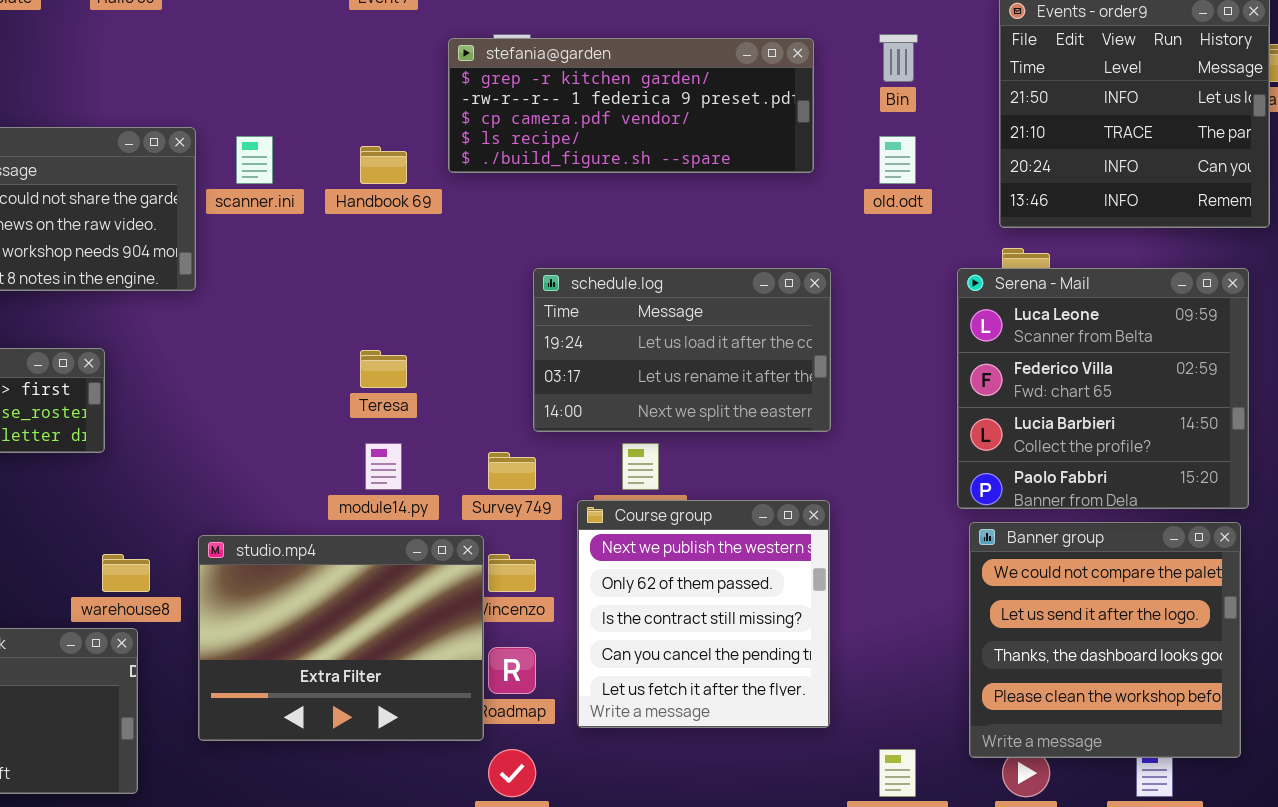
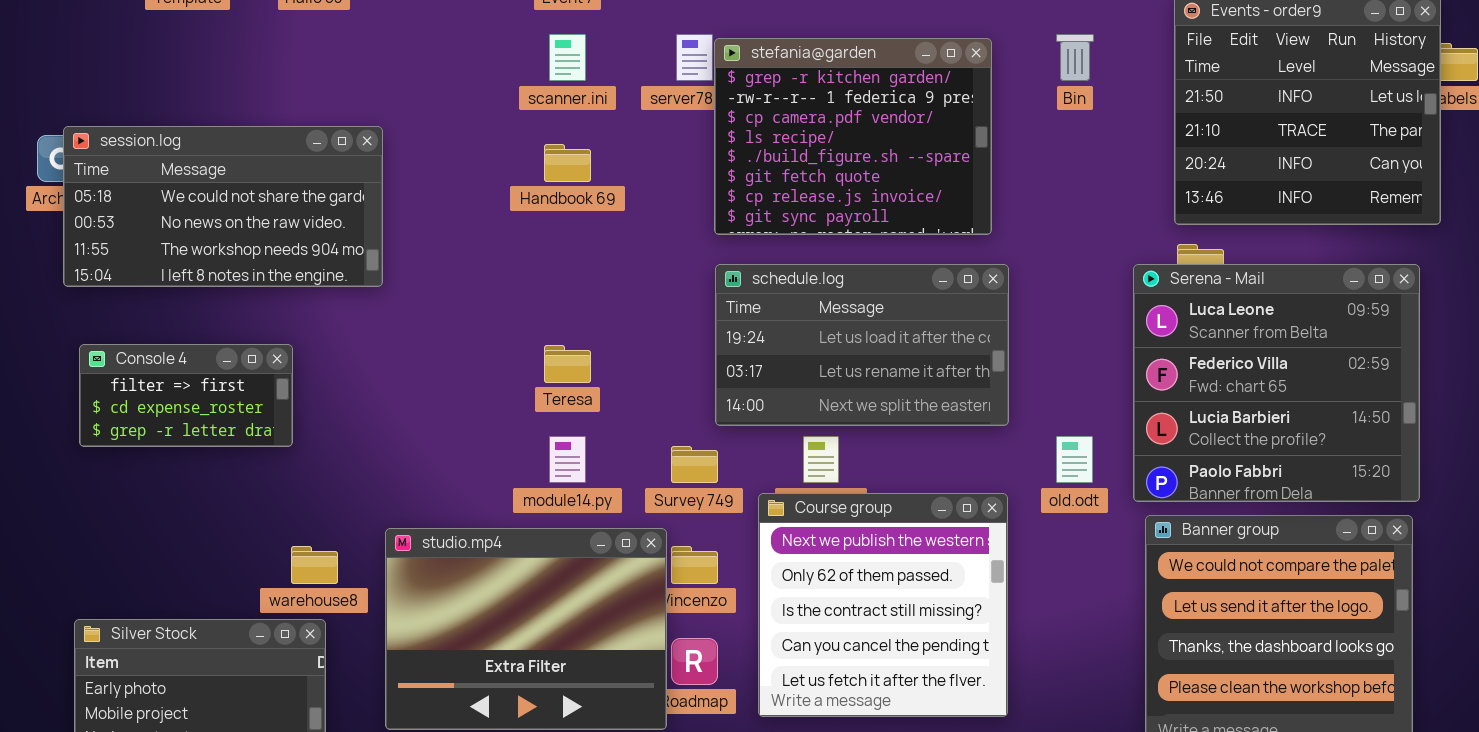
stefania@garden: [448,38,814,173] -> [714,38,992,235], resized
scanner.ini: [236,136,273,184] -> [549,34,586,81], moved
old.odt: [879,136,916,184] -> [1056,436,1093,483], moved

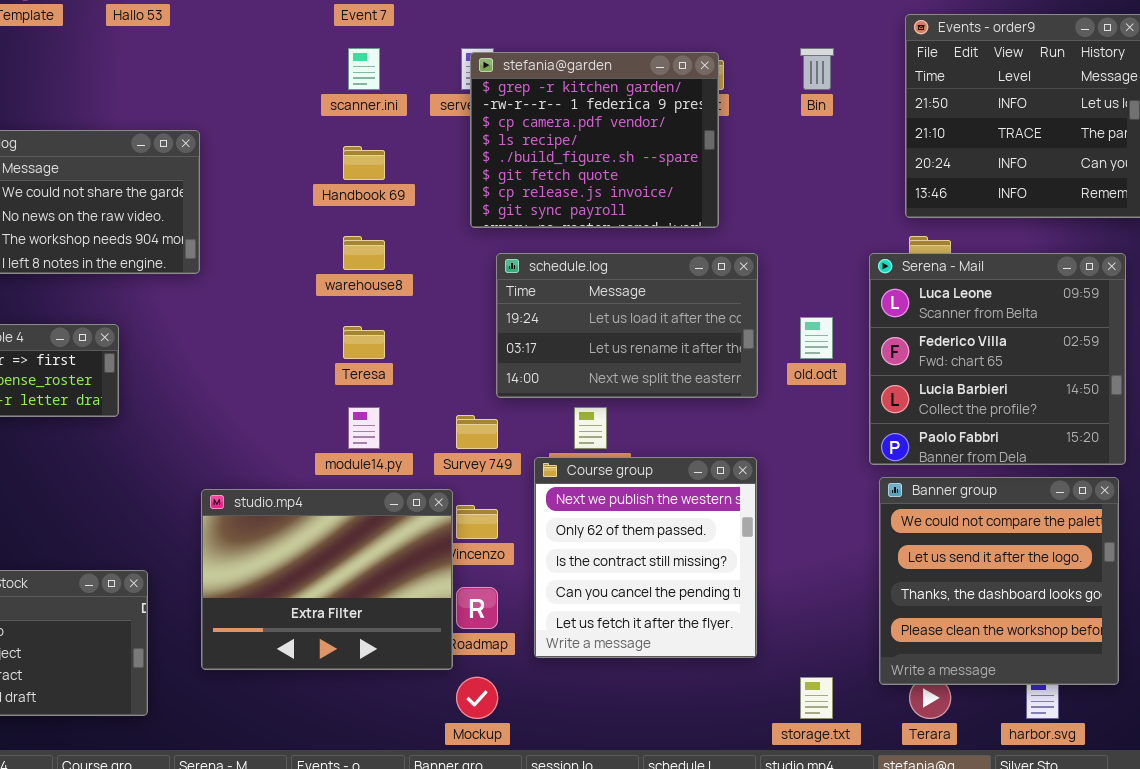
stefania@garden: [714,38,992,235] -> [470,52,719,228], moved
old.odt: [1056,436,1093,483] -> [800,317,833,359], moved
warehouse8: [291,546,338,584] -> [343,236,385,270], moved

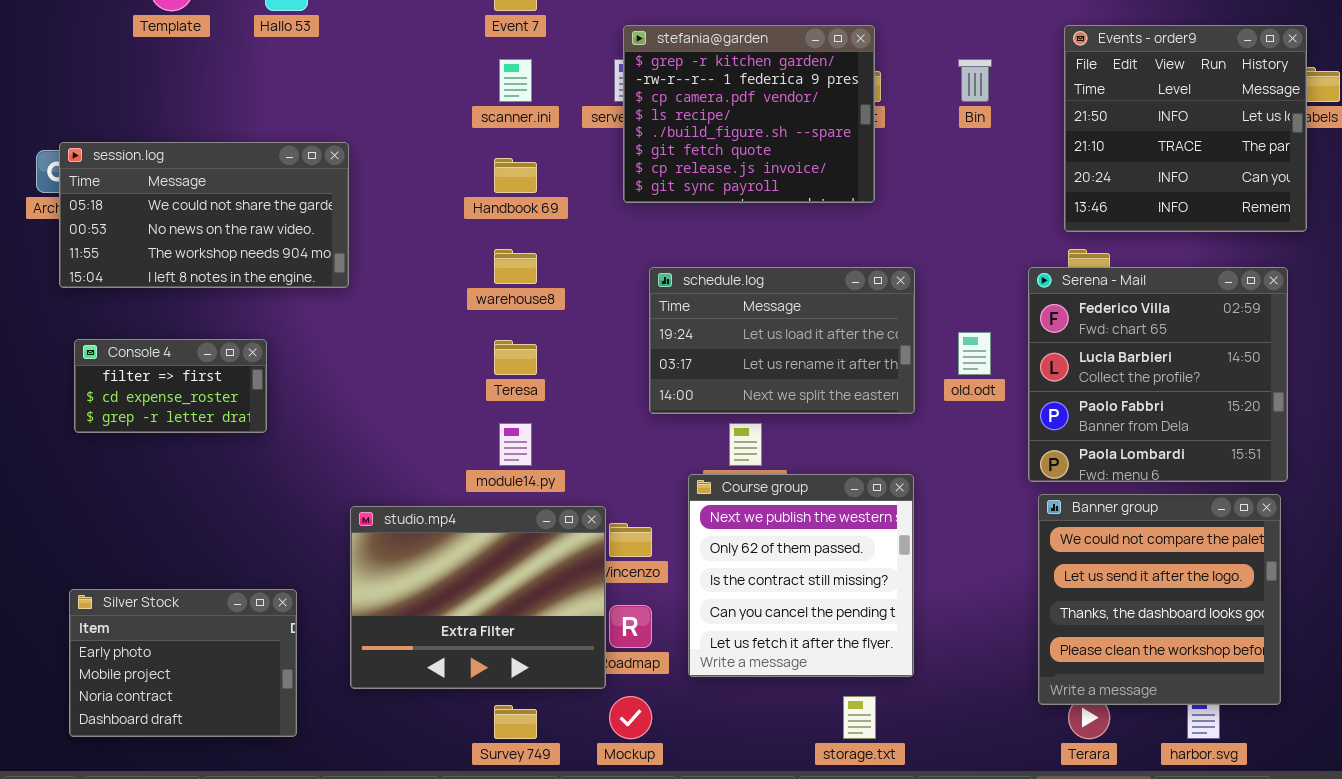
stefania@garden: [470,52,719,228] -> [623,25,875,203], moved
Serena - Mail: [869,253,1126,465] -> [1028,267,1288,482], scrolled down 1 row
Survey 749: [456,415,498,449] -> [494,705,537,739], moved
storage.txt: [800,677,833,719] -> [843,696,876,739], moved

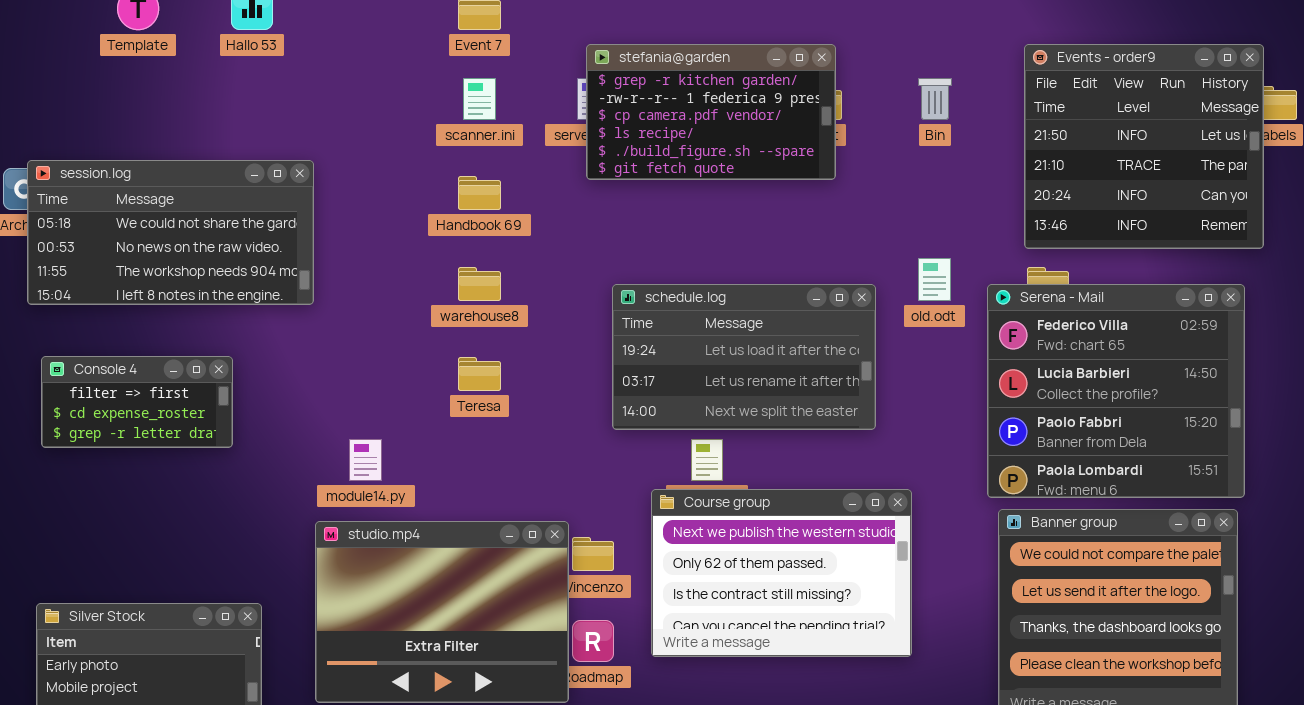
stefania@garden: [623,25,875,203] -> [586,44,836,180], resized
old.odt: [958,332,991,375] -> [918,258,951,301], moved
module14.py: [499,423,532,466] -> [349,439,382,481], moved
Course group: [688,474,914,677] -> [651,489,912,657], resized

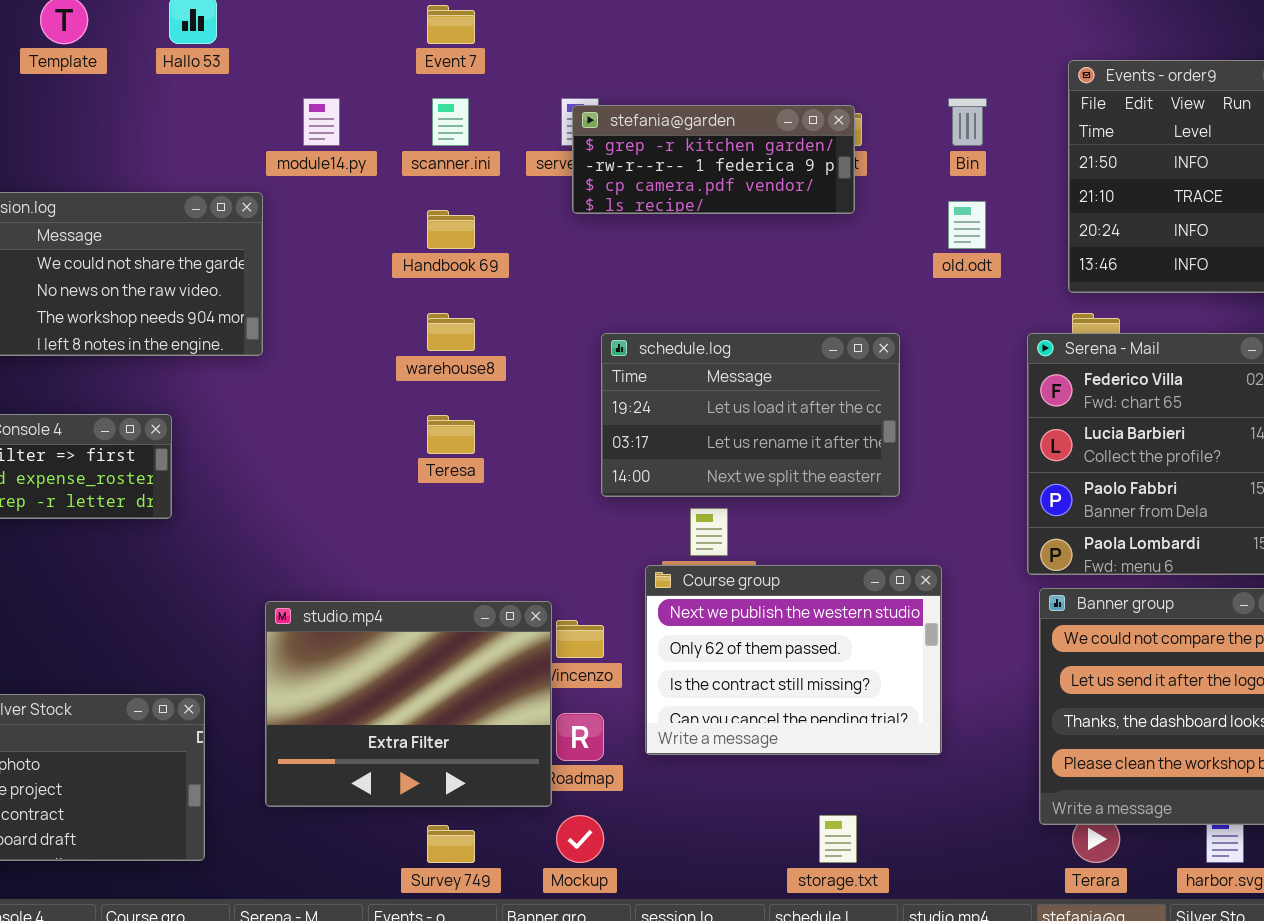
stefania@garden: [586,44,836,180] -> [572,105,855,214], resized
old.odt: [918,258,951,301] -> [948,201,986,249], moved
module14.py: [349,439,382,481] -> [303,98,340,146], moved

